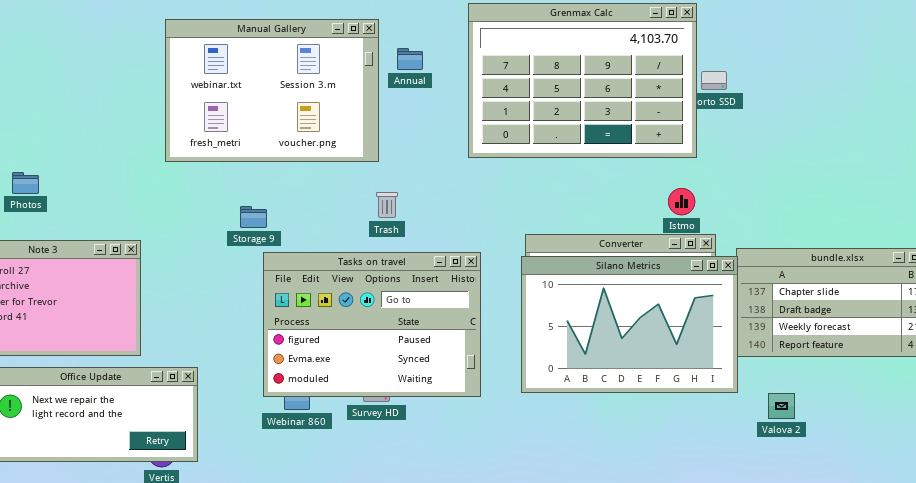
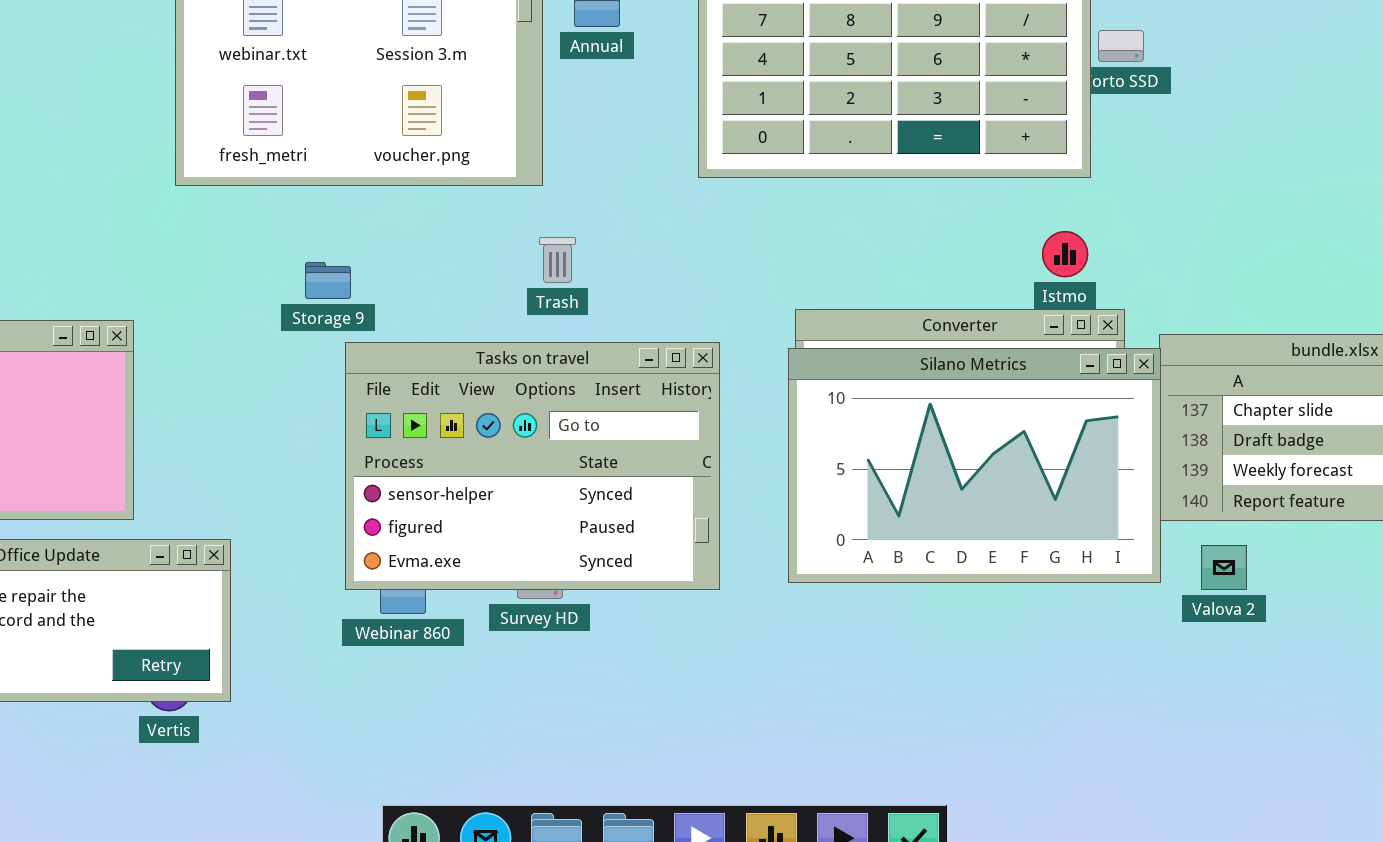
Tasks on travel: [263,252,481,397] -> [345,342,720,590], scrolled up 1 row
Valova 2: [768,393,795,419] -> [1201,545,1247,590], moved

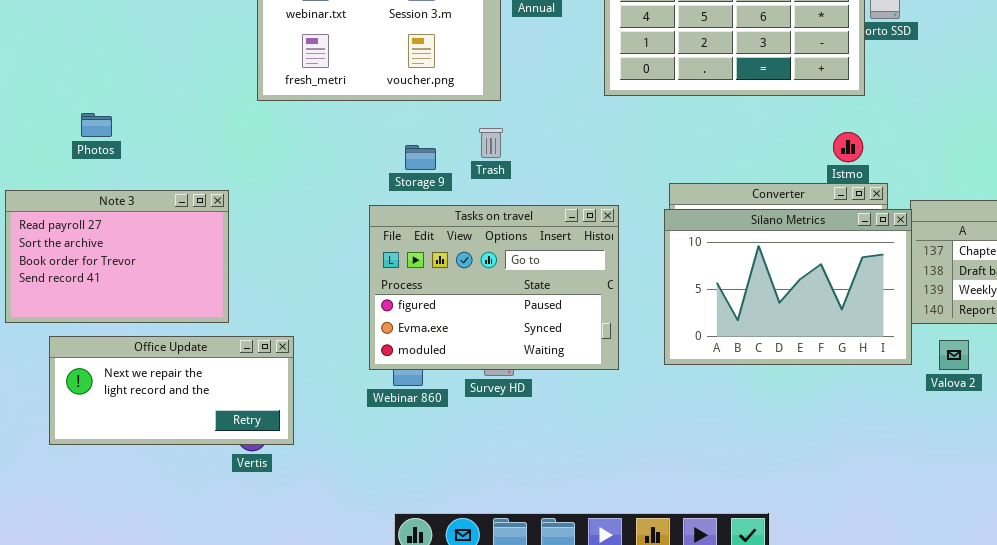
Trash: [539,237,576,283] -> [479,128,503,158], moved
Storage 9: [305,262,351,299] -> [405,145,436,170], moved
Tasks on travel: [345,342,720,590] -> [369,205,619,370], scrolled down 1 row

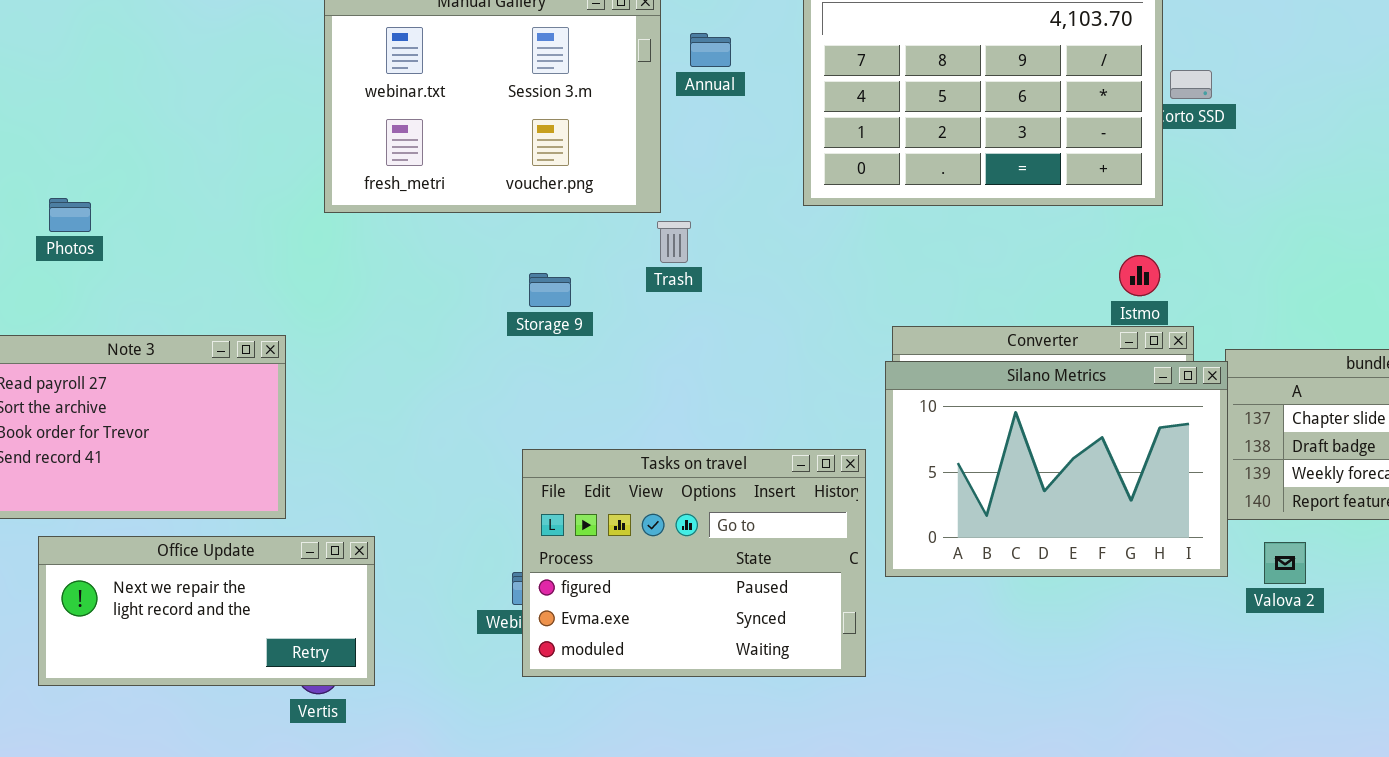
Photos: [81,113,112,137] -> [49,198,91,232], moved
Trash: [479,128,503,158] -> [657,221,691,263], moved
Tasks on travel: [369,205,619,370] -> [522,449,866,677], moved

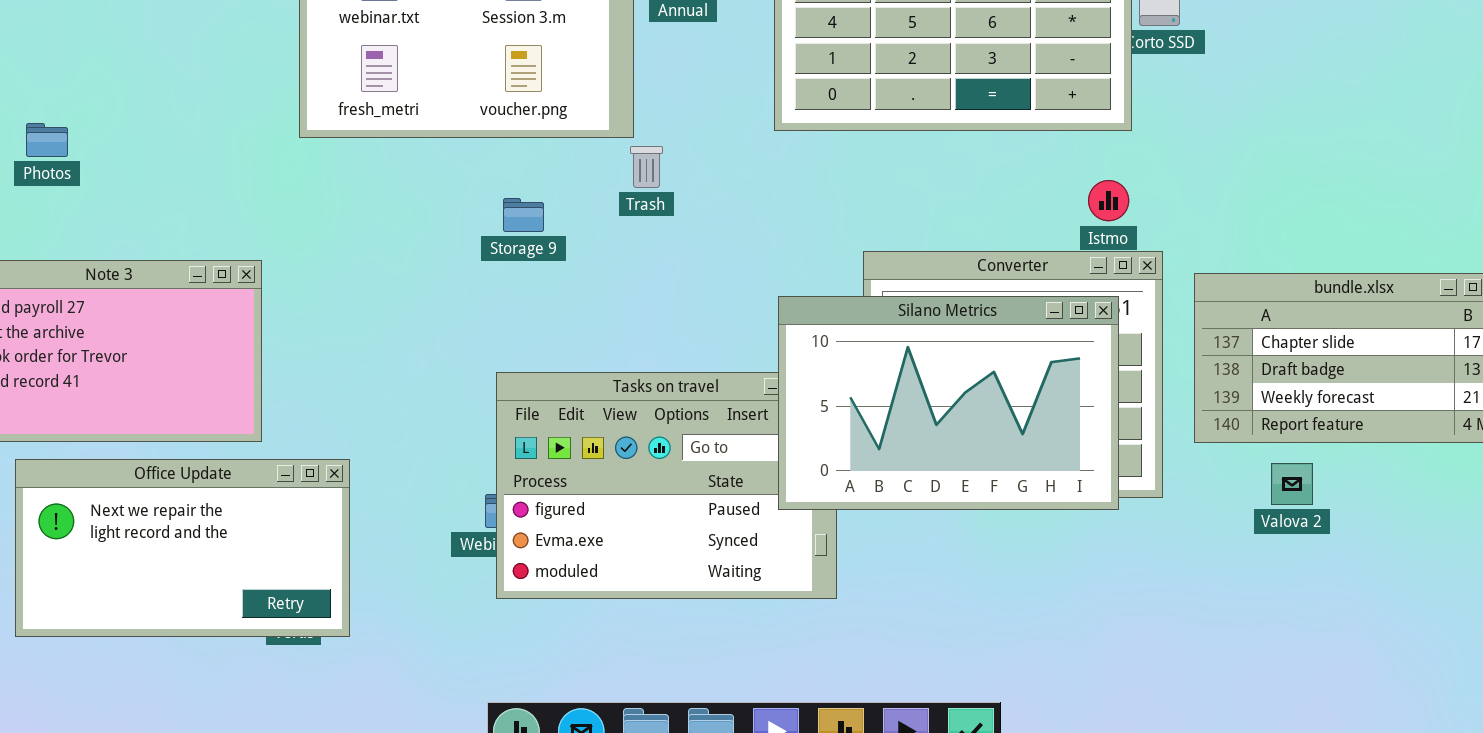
Silano Metrics: [885,361,1228,577] -> [778,296,1119,510], moved
Office Update: [38,536,375,686] -> [15,459,350,637], resized
Valova 2: [1264,542,1306,584] -> [1271,463,1313,505], moved

